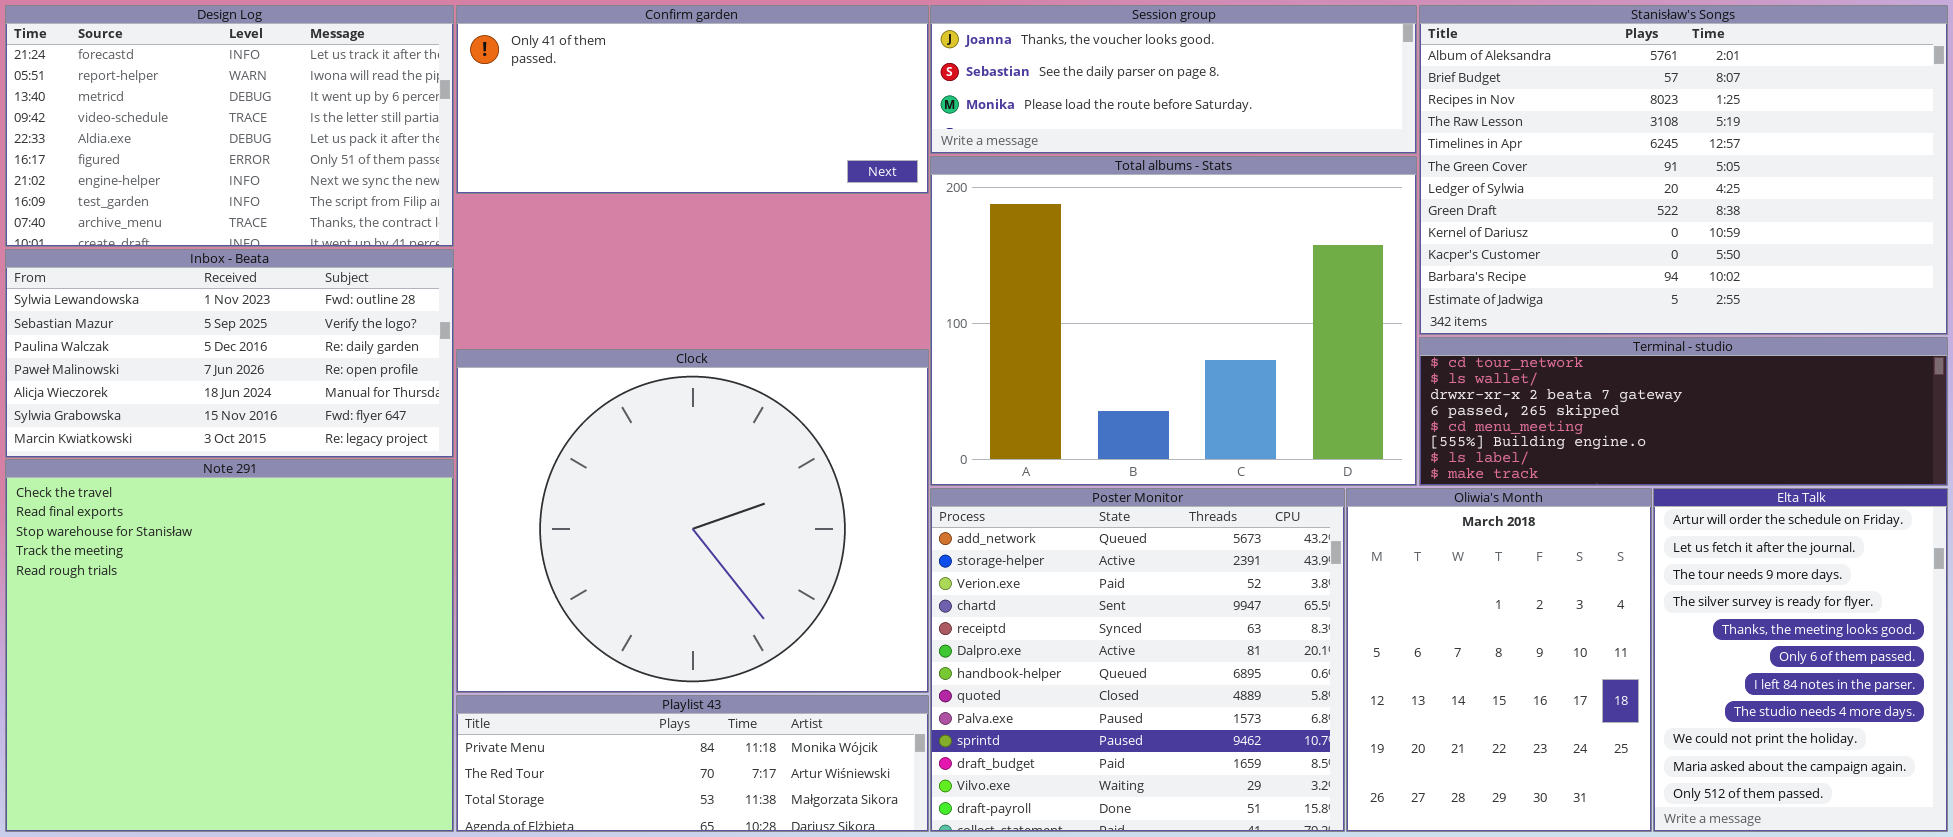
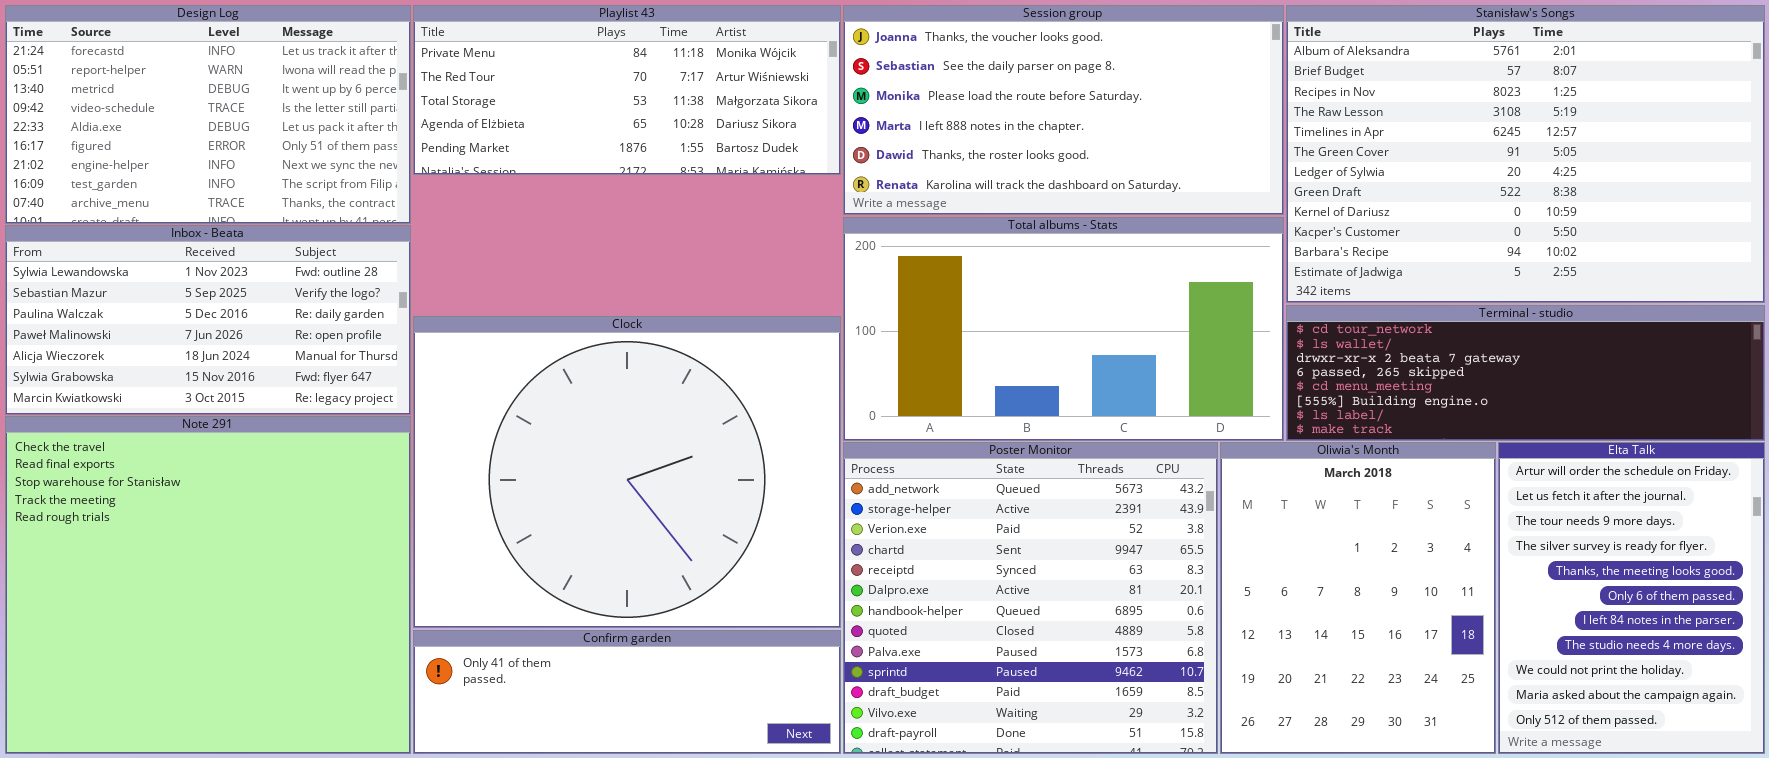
Confirm garden: [456,5,929,194] -> [413,630,841,754], moved, resized
Session group: [930,5,1417,154] -> [843,5,1284,215], resized
Total albums - Stats: [930,156,1417,486] -> [843,217,1284,441], resized
Playlist 43: [456,695,929,832] -> [413,5,841,175], moved, resized

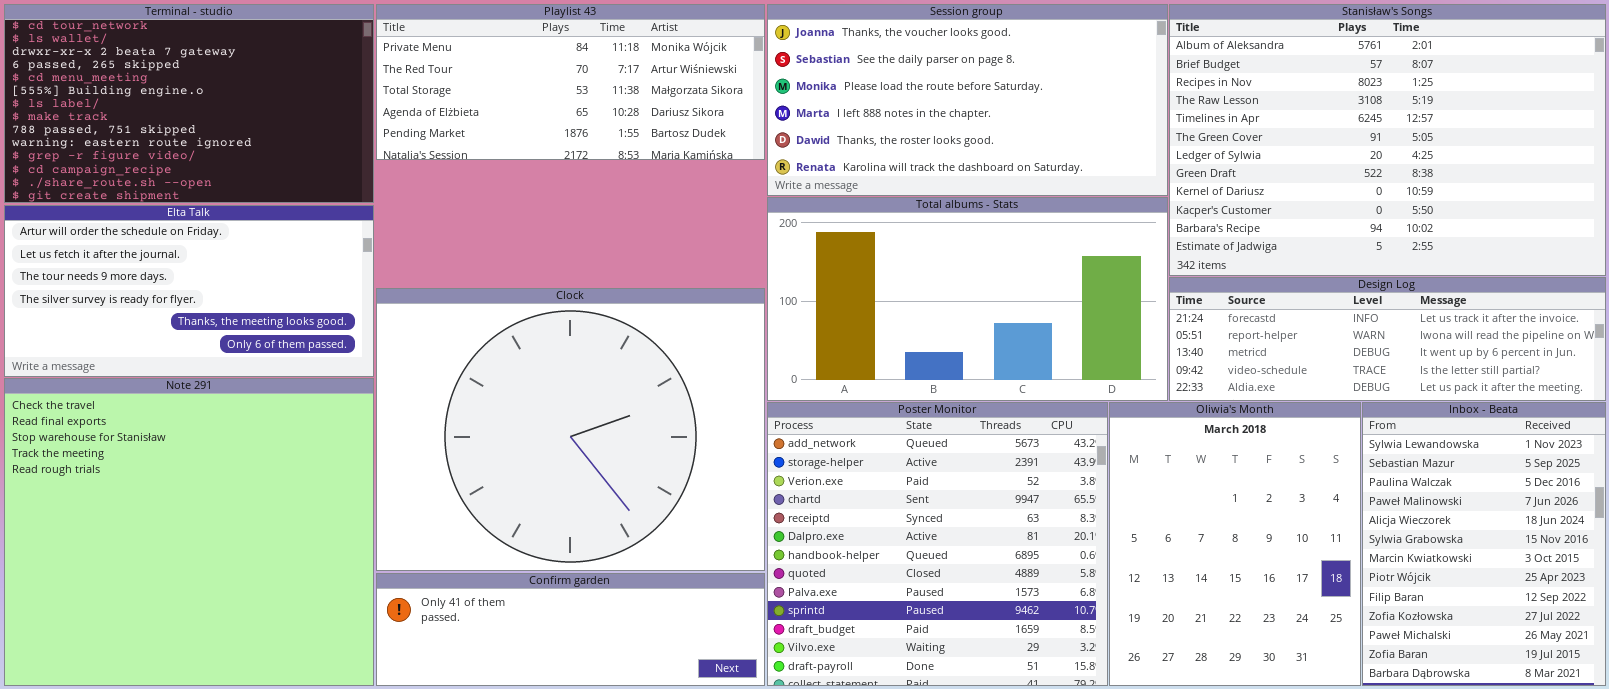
Design Log: [5,5,411,224] -> [1169,277,1606,401], moved, resized
Inbox - Beata: [5,225,411,415] -> [1362,402,1606,686], moved, resized
Terminal - studio: [1286,305,1765,441] -> [4,4,374,203], moved, resized
Elta Talk: [1498,442,1765,754] -> [4,205,374,377], moved, resized

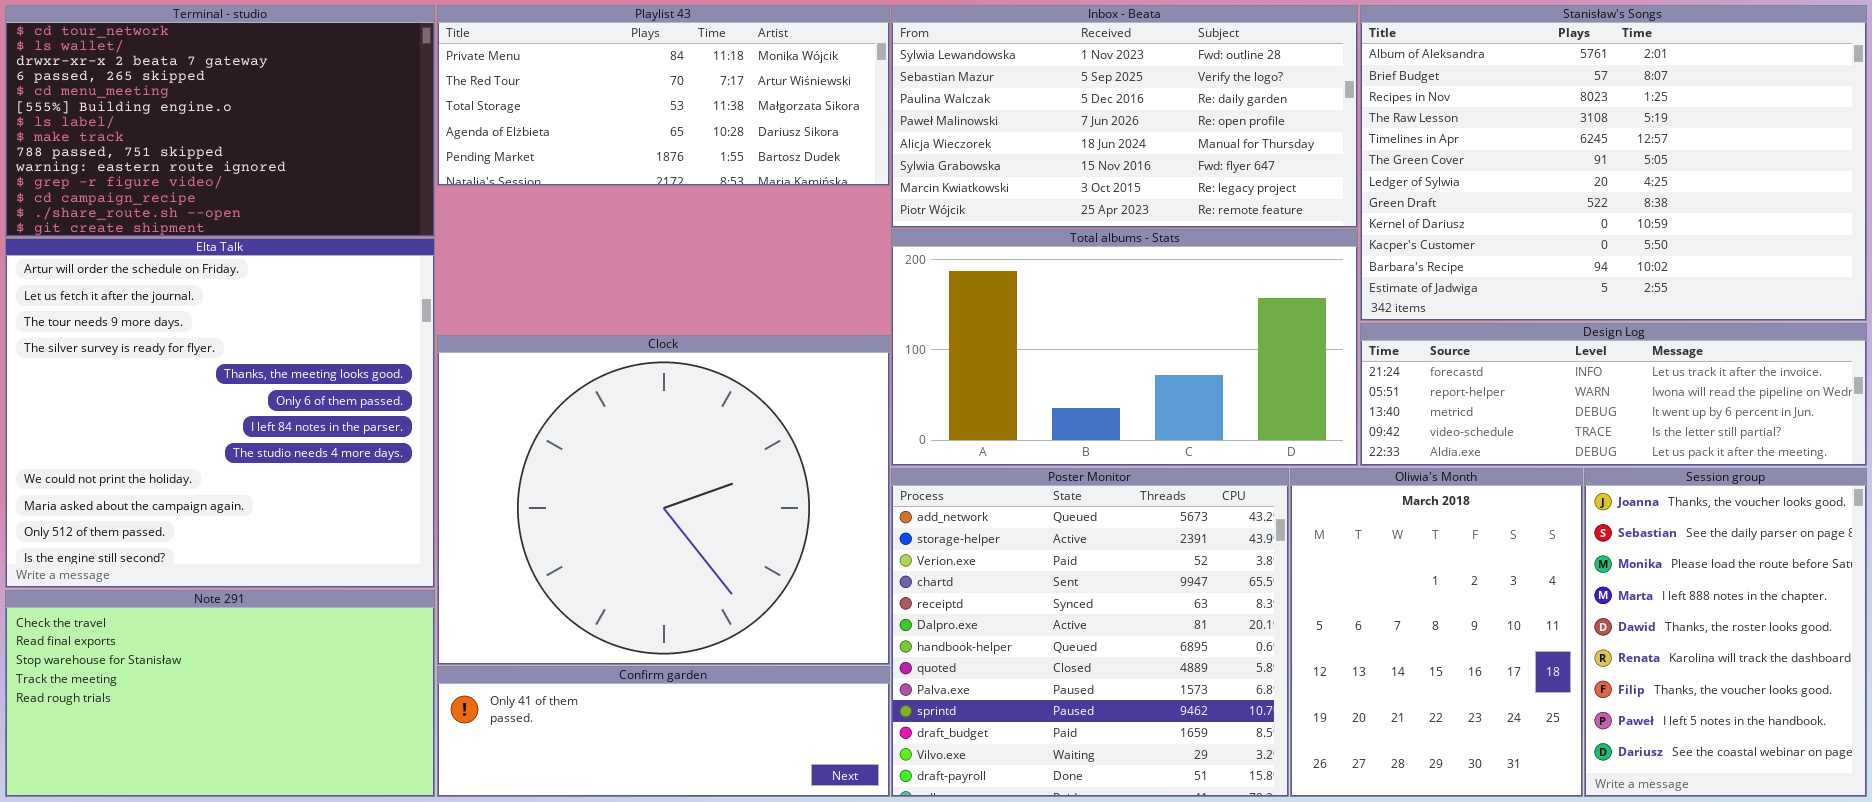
Session group: [767,4,1168,196] -> [1584,468,1867,797], moved, resized
Elta Talk: [4,205,374,377] -> [5,238,435,588], resized
Note 291: [4,378,374,686] -> [5,590,435,797], resized
Inbox - Beata: [1362,402,1606,686] -> [891,5,1358,228], moved, resized

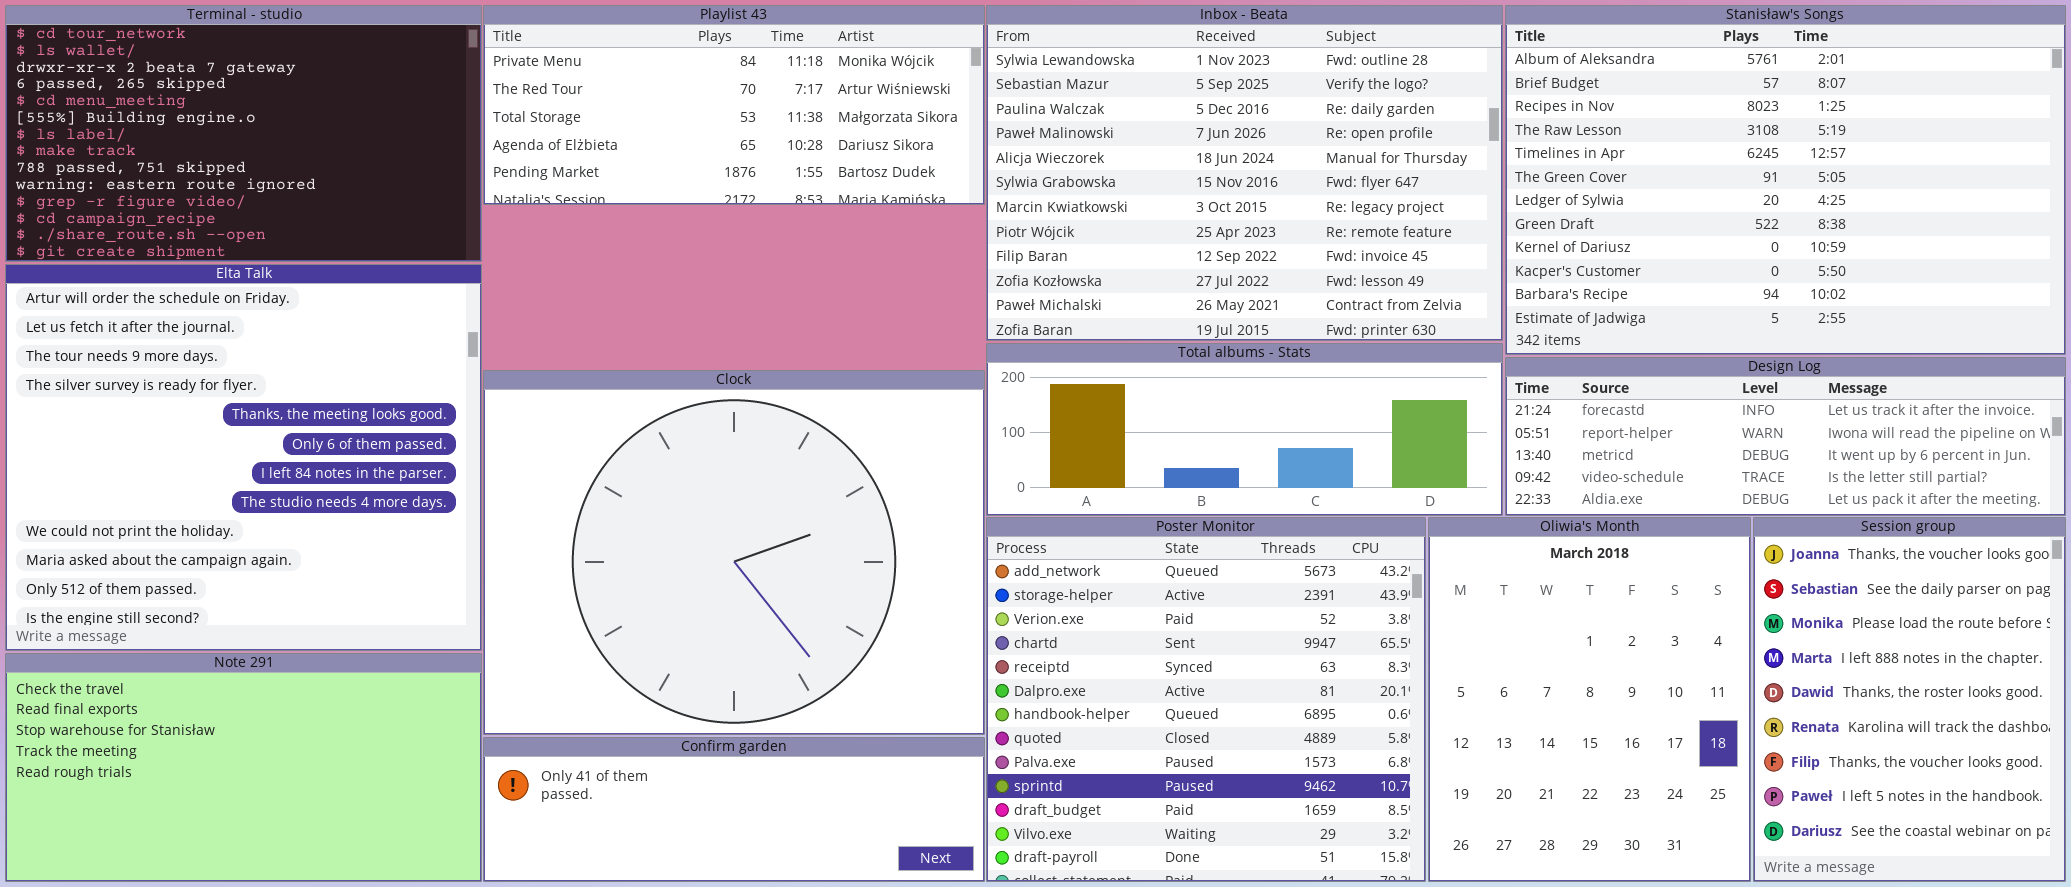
Inbox - Beata: [891,5,1358,228] -> [986,5,1503,341], resized
Total albums - Stats: [891,229,1358,466] -> [986,343,1503,516], resized

